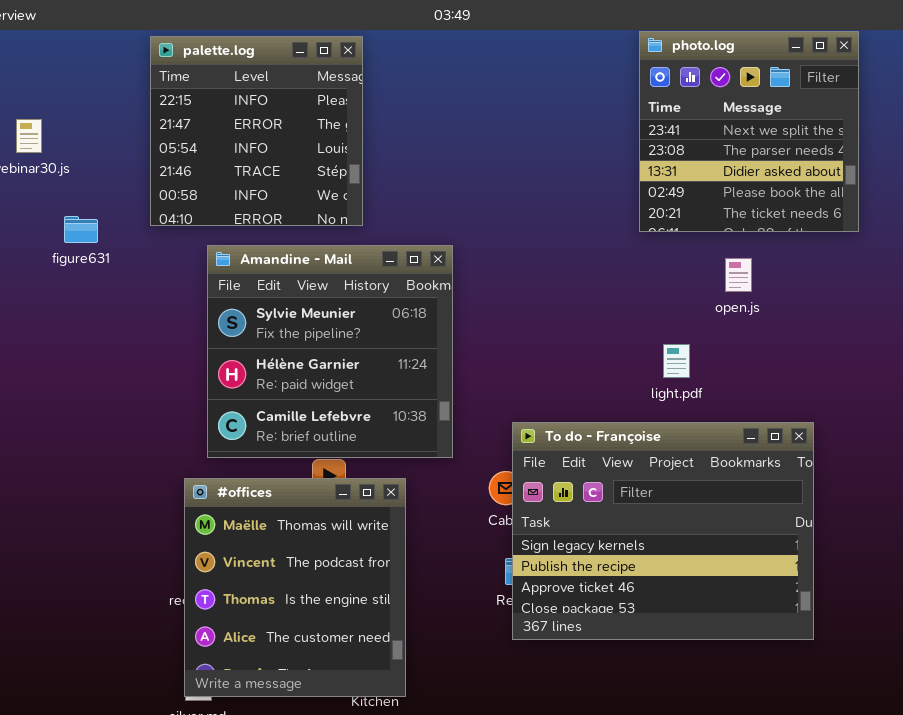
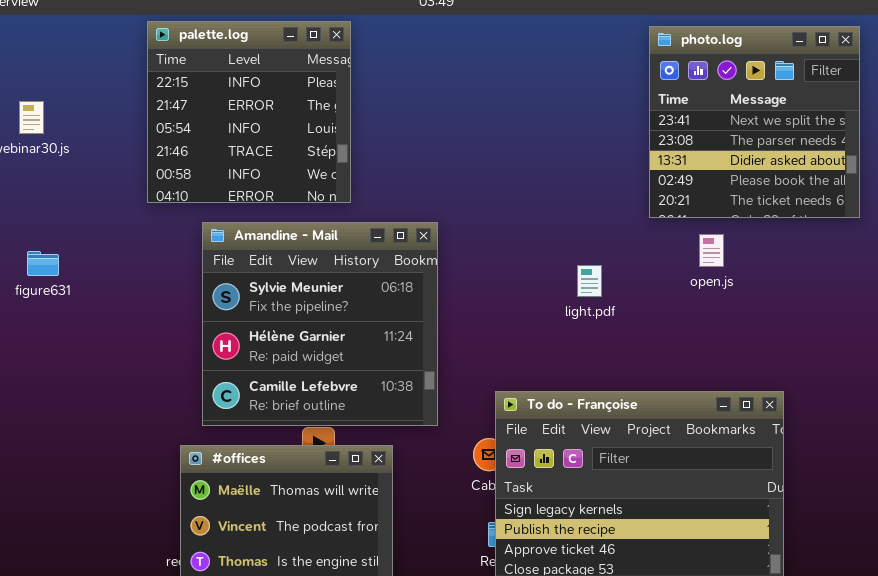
photo.log: [639,31,859,232] -> [649,26,860,218], moved
figure631: [64,216,98,243] -> [27,251,59,276], moved
light.pdf: [663,344,690,378] -> [577,265,602,297], moved

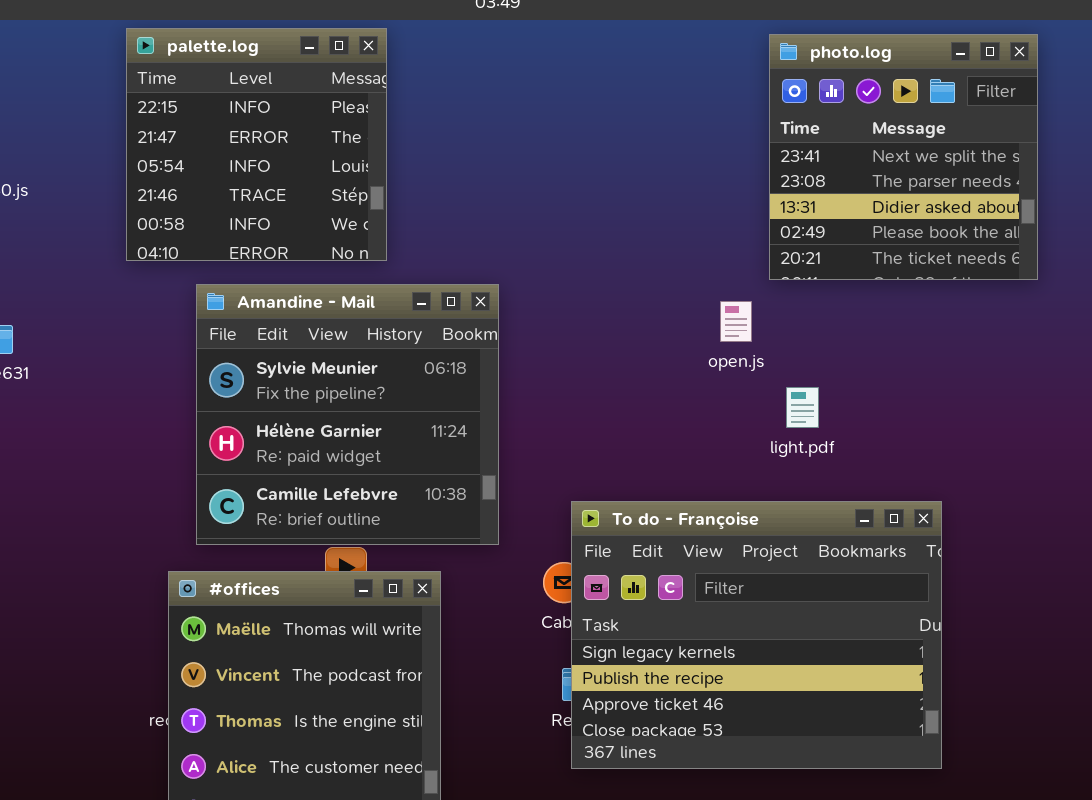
open.js: [699,234,724,267] -> [720,301,752,342], moved
light.pdf: [577,265,602,297] -> [786,387,819,428], moved

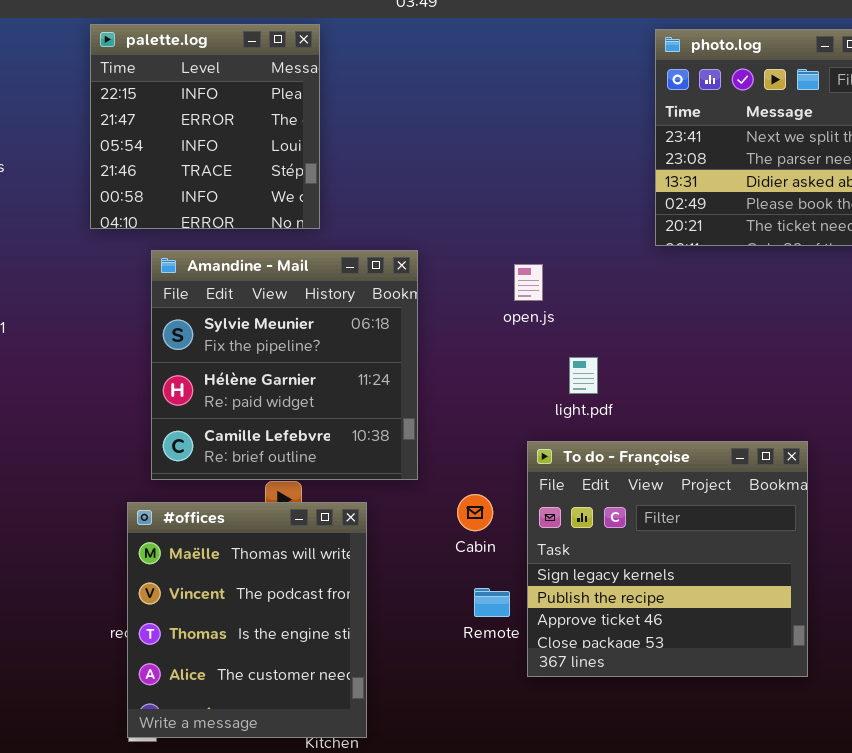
open.js: [720,301,752,342] -> [514,264,543,301], moved
light.pdf: [786,387,819,428] -> [569,357,598,394], moved
To do - Françoise: [571,501,942,769] -> [527,441,808,677], resized

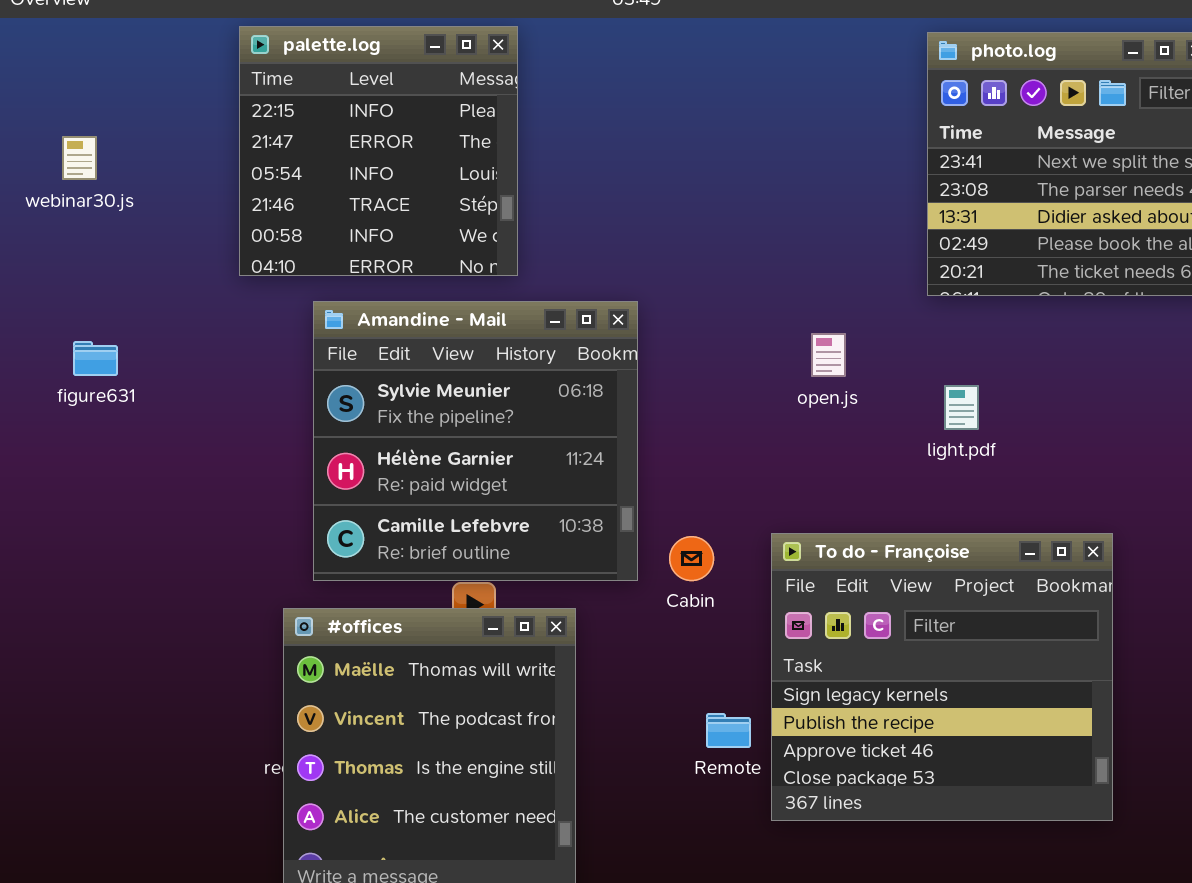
open.js: [514,264,543,301] -> [811,333,846,377], moved
light.pdf: [569,357,598,394] -> [944,385,979,430], moved
Cabin: [457,494,493,531] -> [669,536,714,581], moved

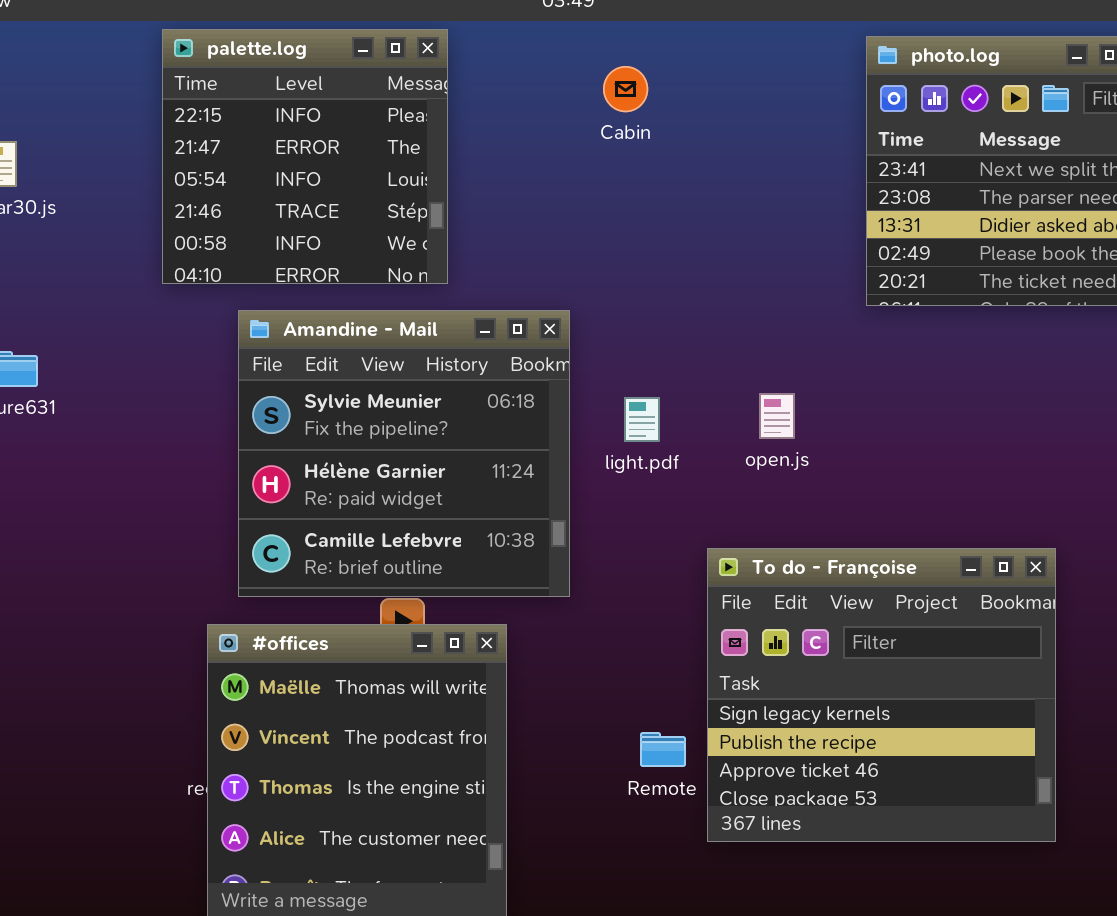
open.js: [811,333,846,377] -> [759,393,795,439], moved
light.pdf: [944,385,979,430] -> [624,397,660,442], moved
Cabin: [669,536,714,581] -> [603,66,648,112], moved

